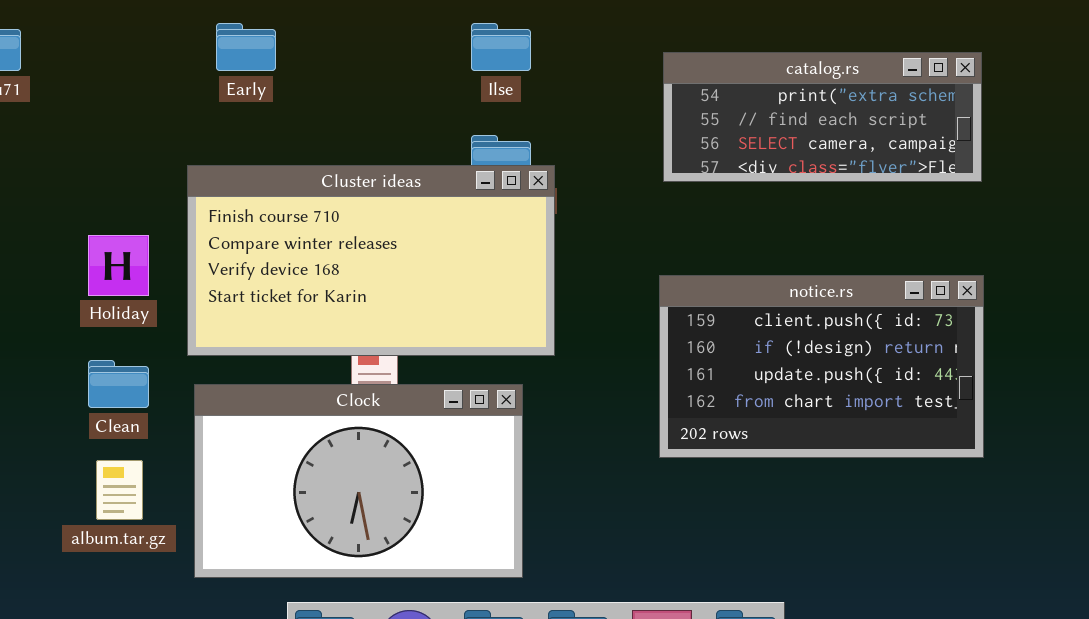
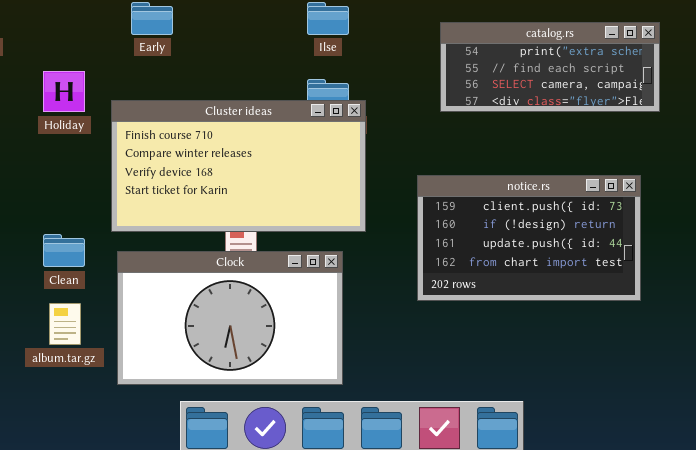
Holiday: [88,235,149,296] -> [43,71,85,112], moved
notice.rs: [659,275,984,458] -> [417,175,641,301], moved

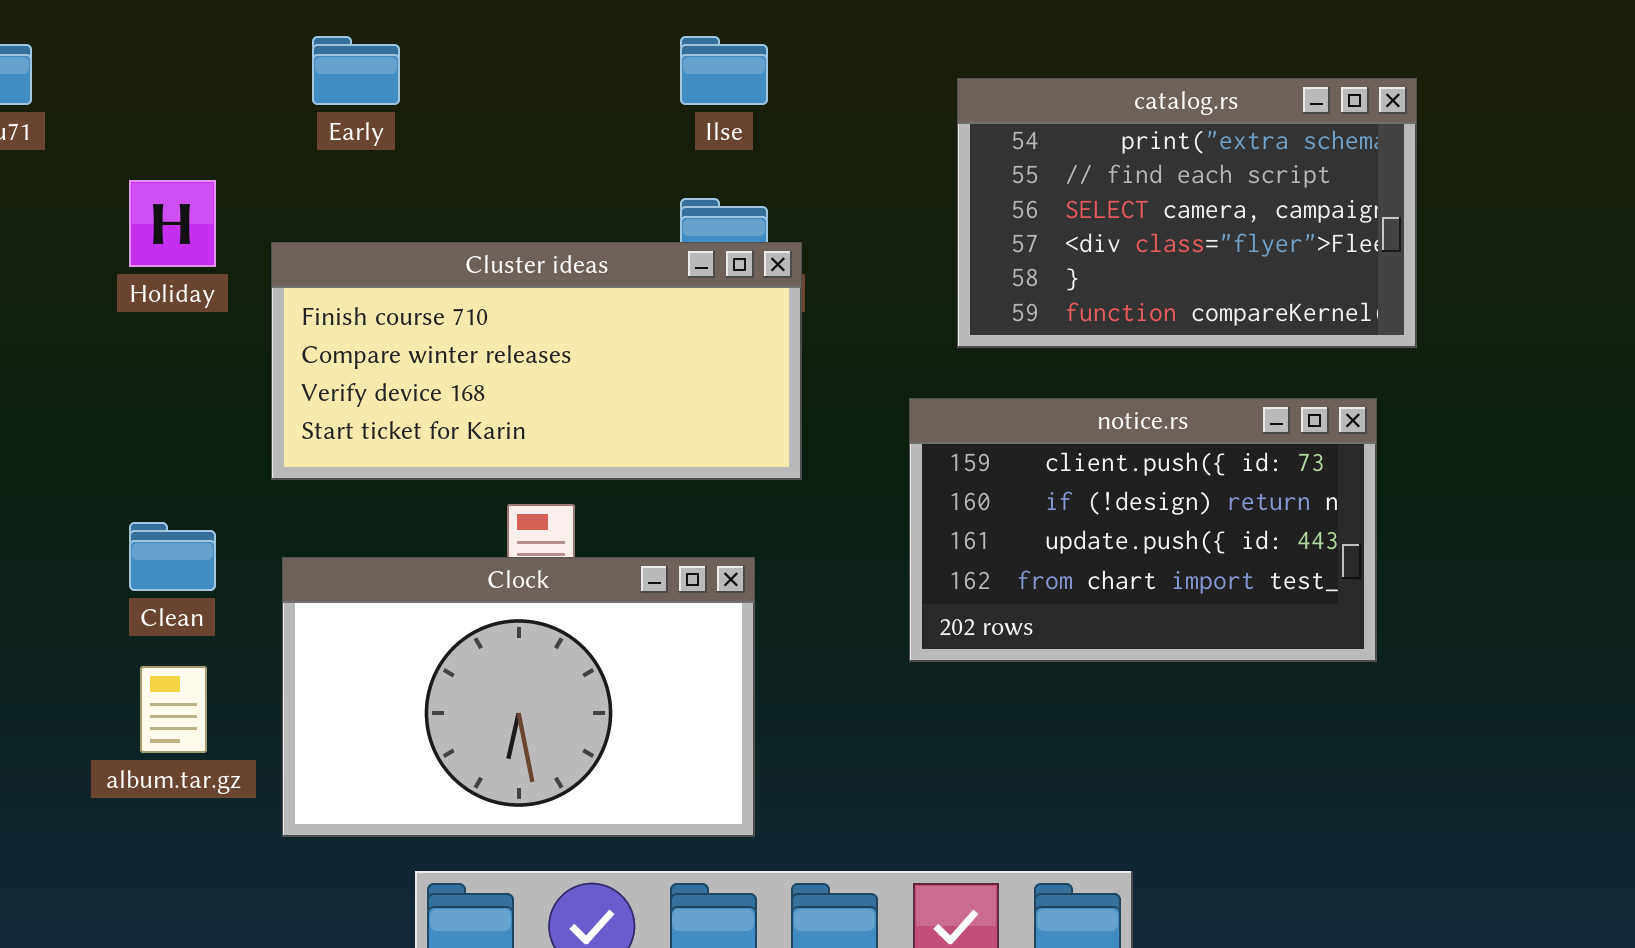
catalog.rs: [440,22,660,112] -> [957,78,1417,348], resized
Cluster ideas: [111,100,366,232] -> [271,242,802,480], resized

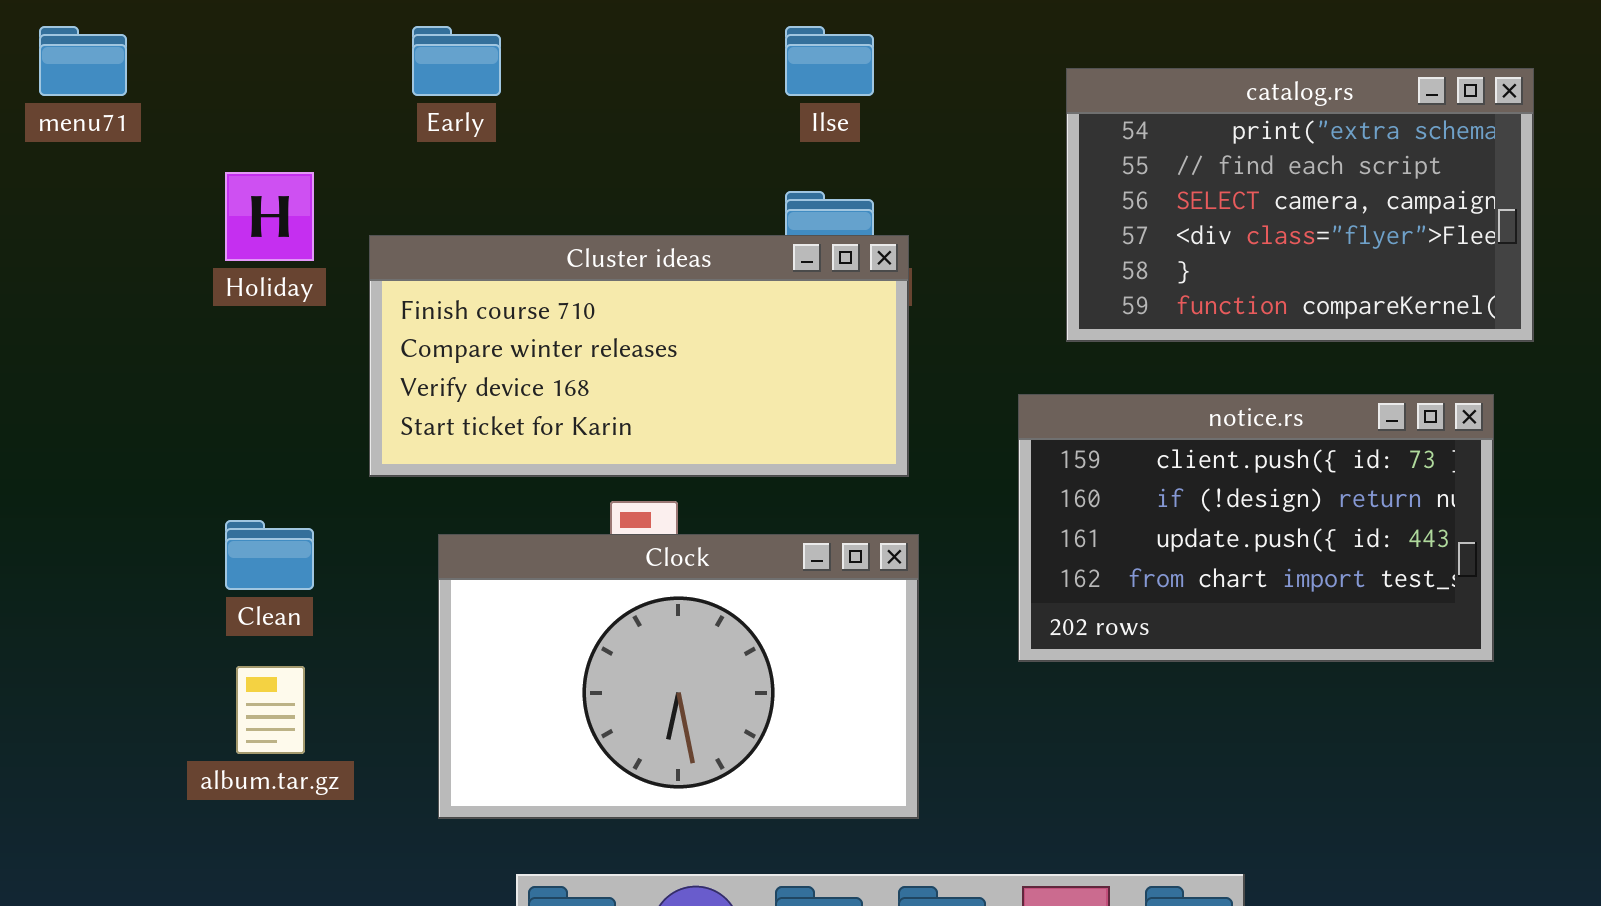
Clock: [282,557,755,837] -> [438,534,919,819], moved

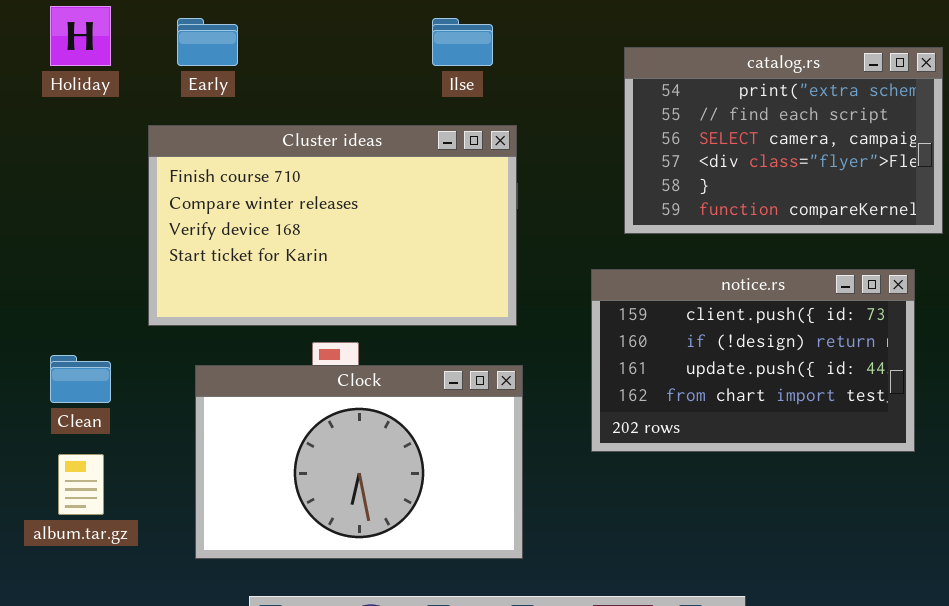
Holiday: [225,172,314,261] -> [50,6,111,66], moved
Cluster ideas: [369,235,909,477] -> [148,125,517,326], resized

